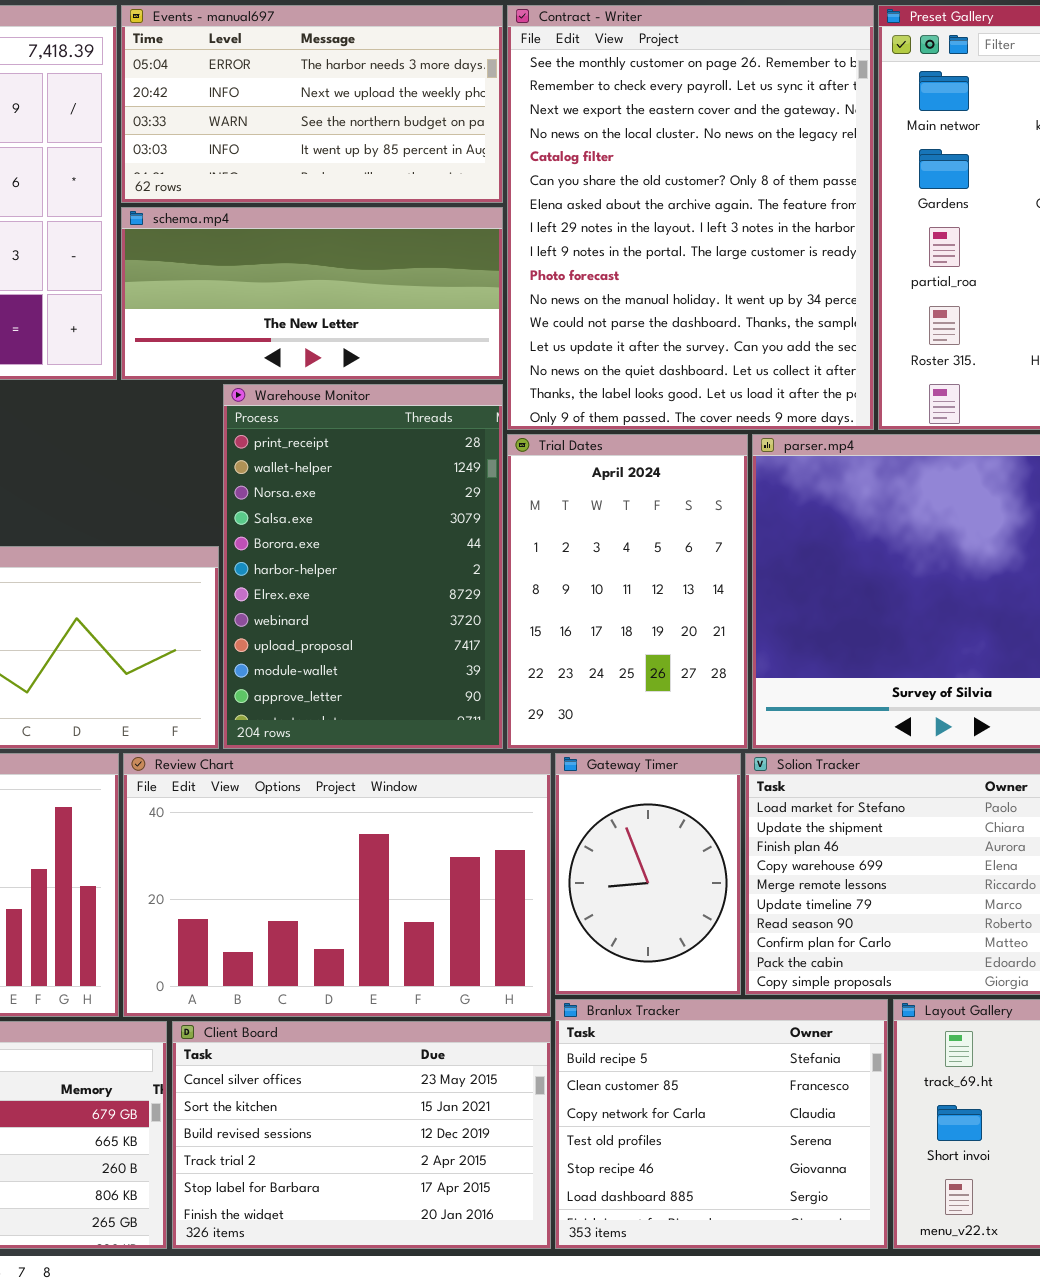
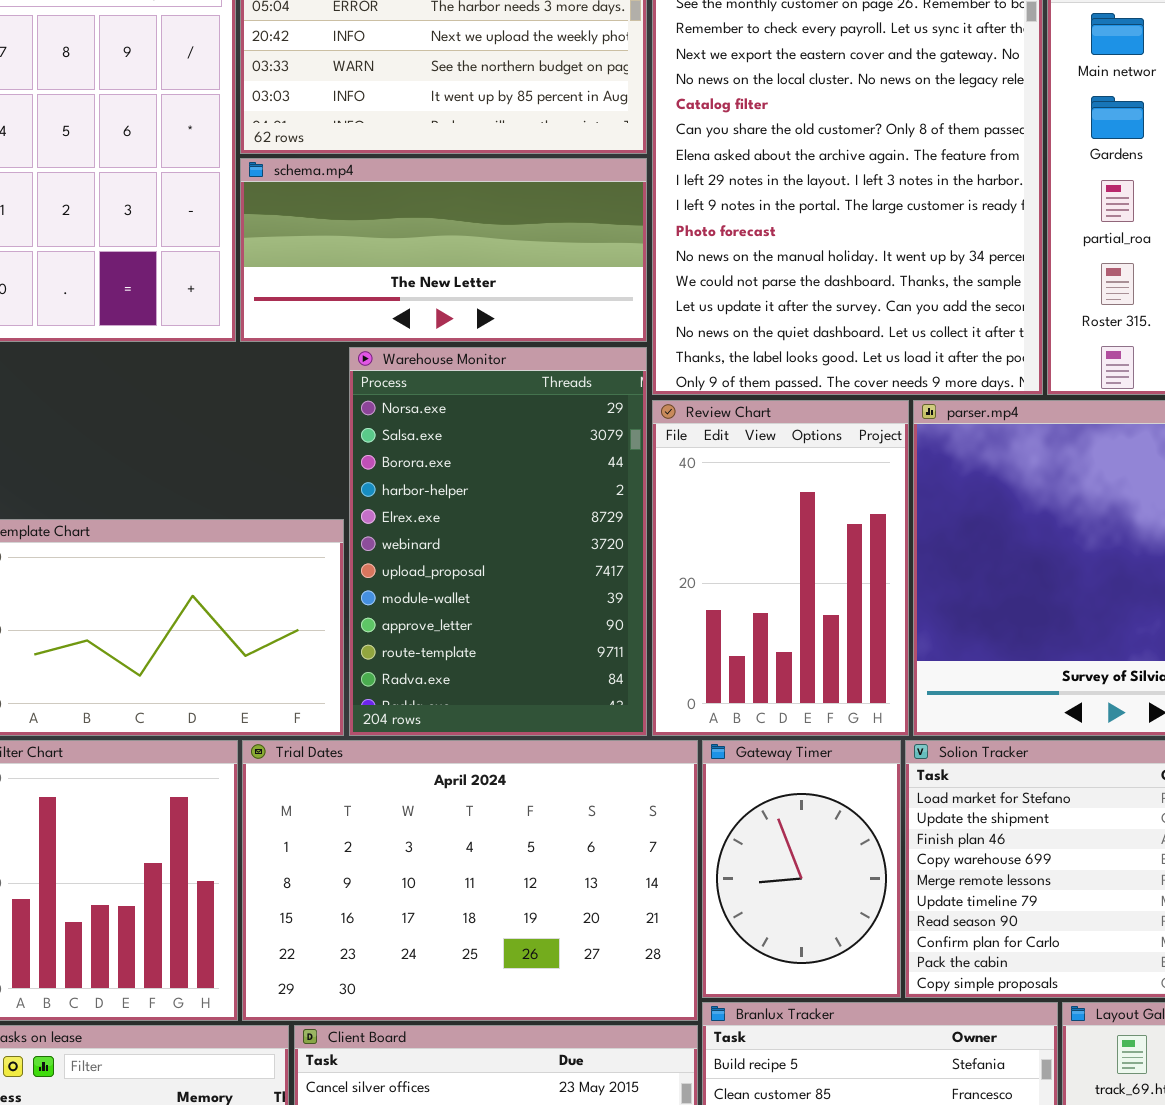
Warehouse Monitor: [223,384,503,749] -> [349,347,647,736], scrolled down 2 rows
Trial Dates: [507,434,748,749] -> [242,740,698,1021], moved, resized
Review Chart: [123,753,551,1017] -> [652,400,909,736], moved, resized

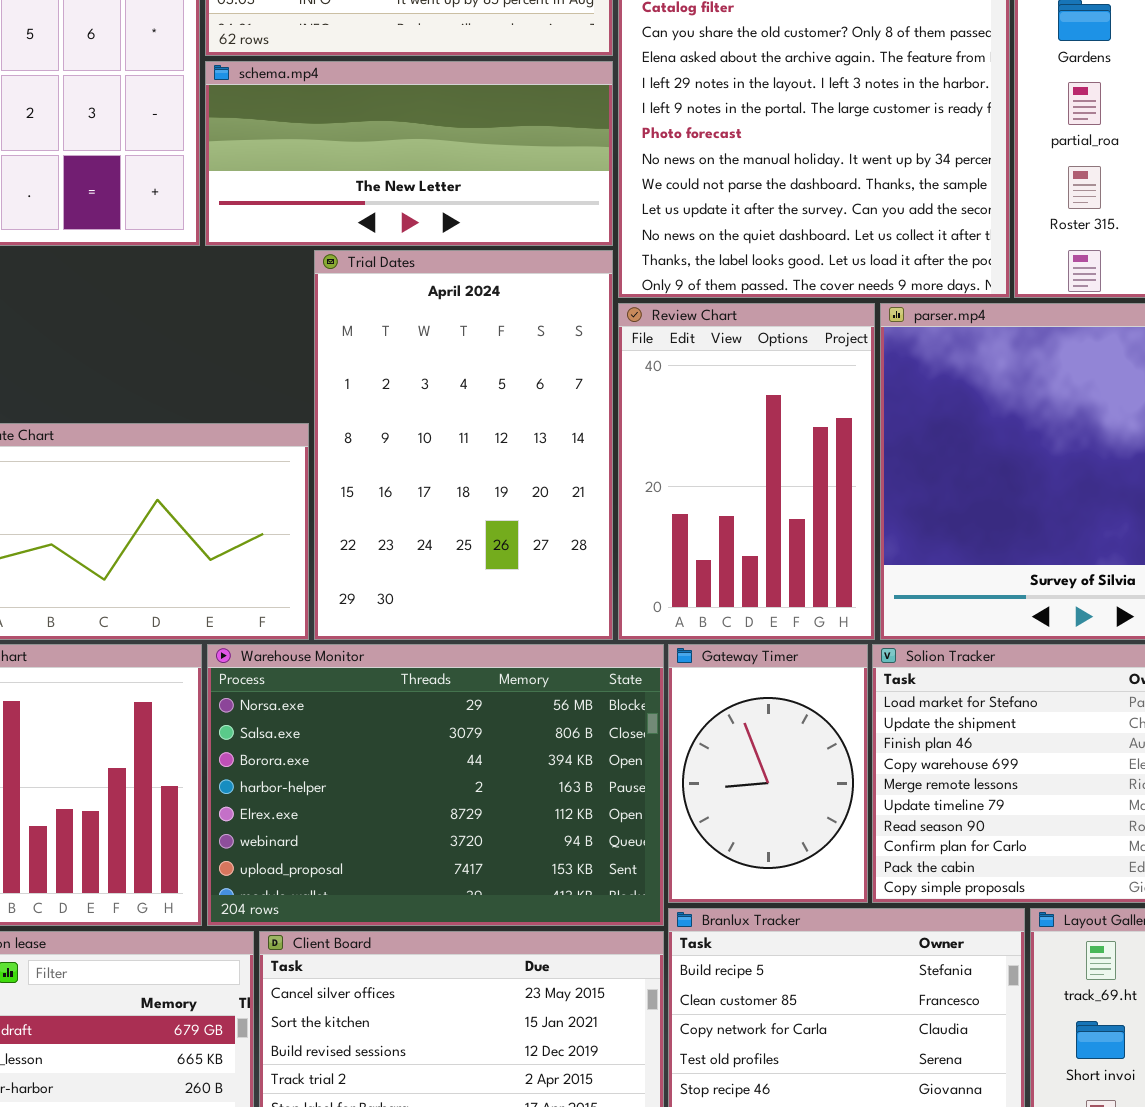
Warehouse Monitor: [349,347,647,736] -> [207,644,664,926], moved, resized
Trial Dates: [242,740,698,1021] -> [314,250,613,640], moved, resized

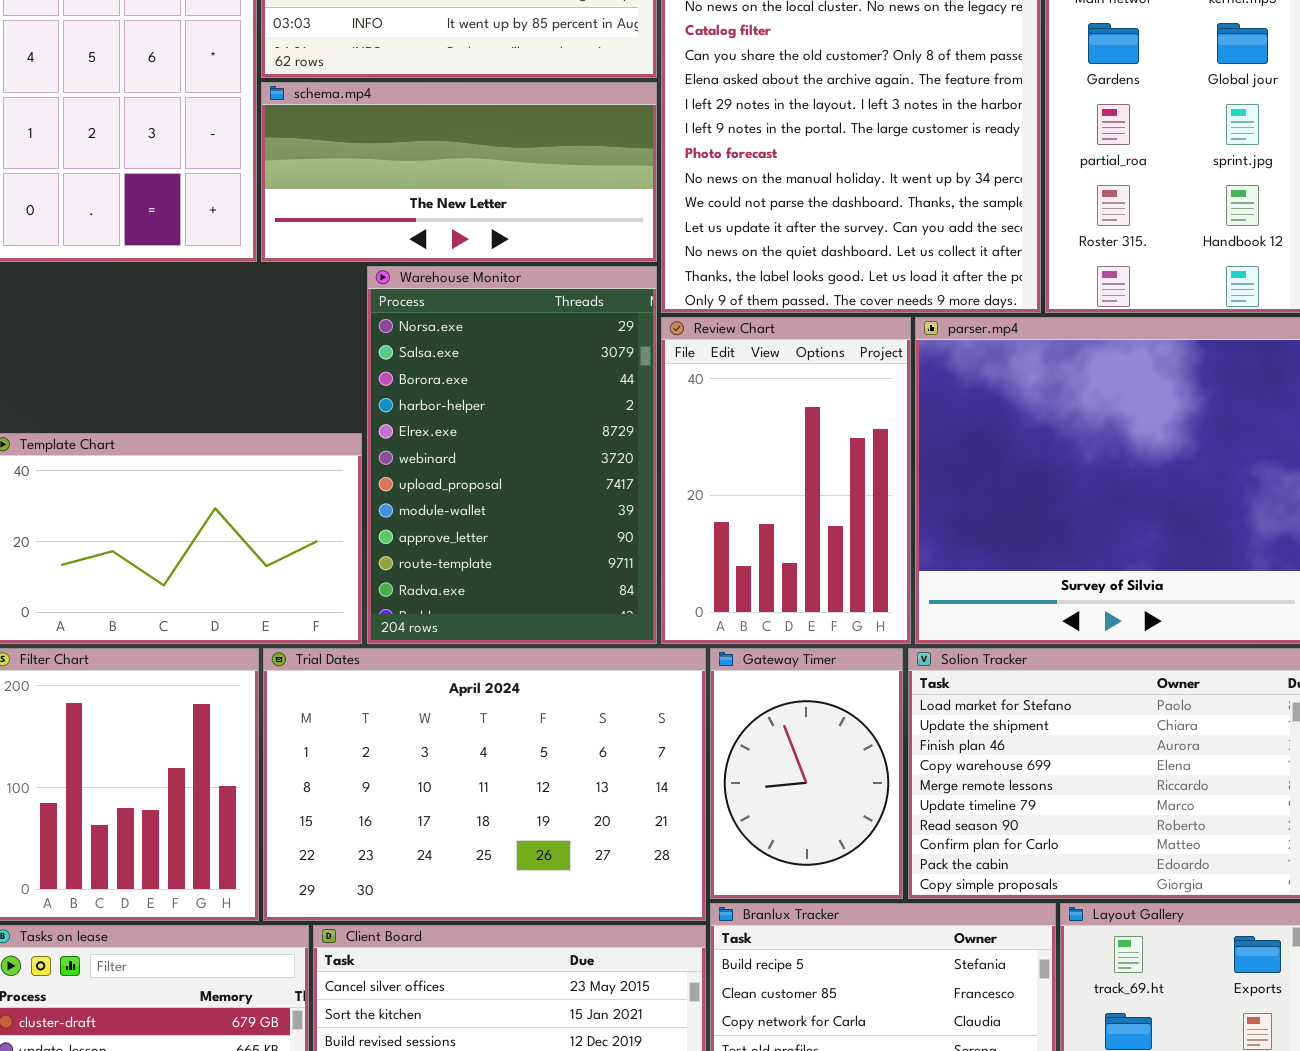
Trial Dates: [314,250,613,640] -> [263,648,706,921], moved, resized
Warehouse Monitor: [207,644,664,926] -> [367,266,657,644], moved, resized

